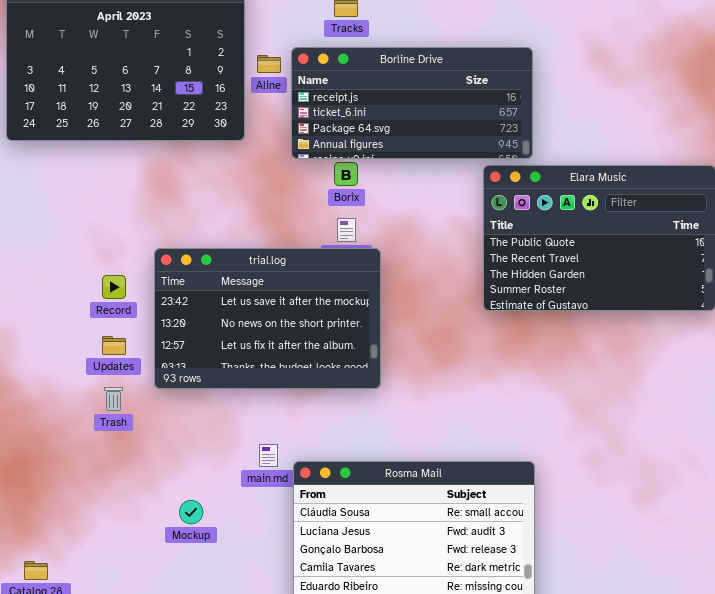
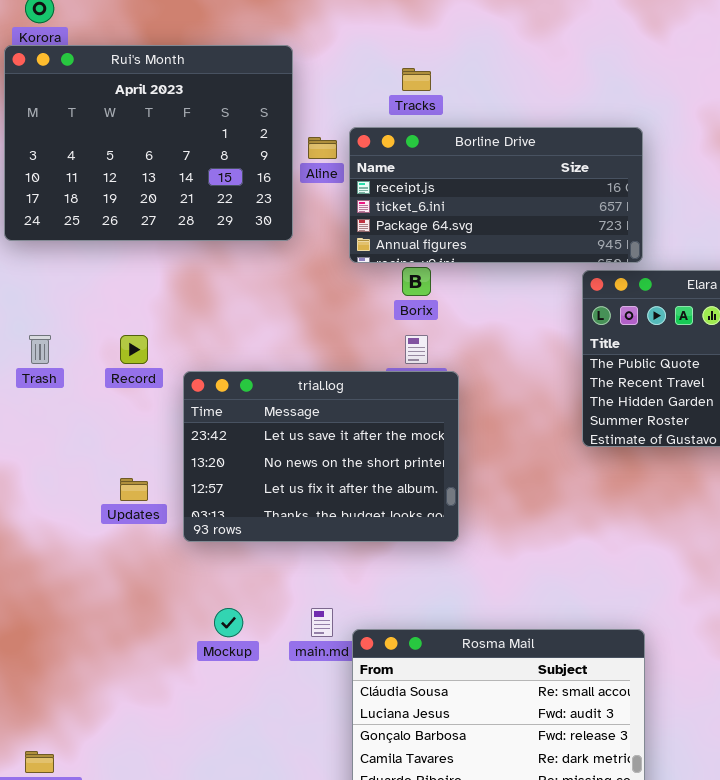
Record: [102,275,126,299] -> [120,335,148,364], moved
Trash: [104,387,123,411] -> [29,335,51,364], moved
Mockup: [179,500,203,524] -> [214,608,243,637], moved

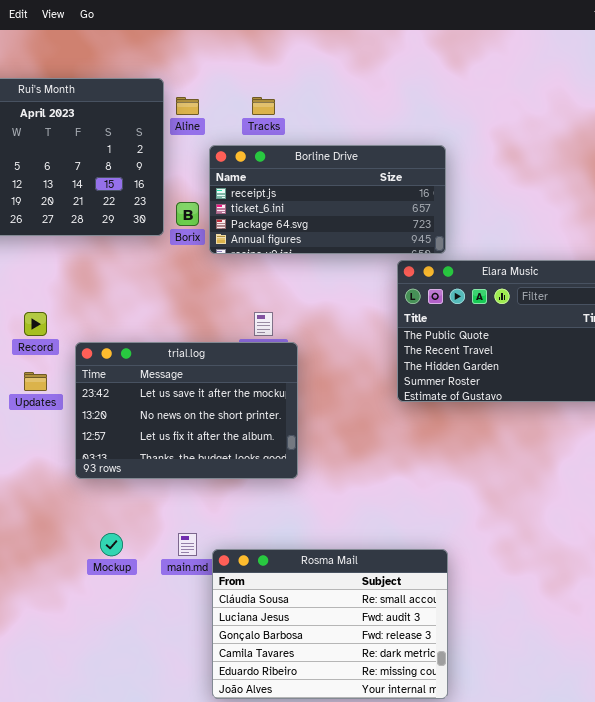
Aline: [308,137,337,159] -> [176,97,199,115], moved
Borix: [402,267,431,296] -> [176,202,199,226], moved
Updates: [120,478,148,501] -> [24,372,47,391], moved

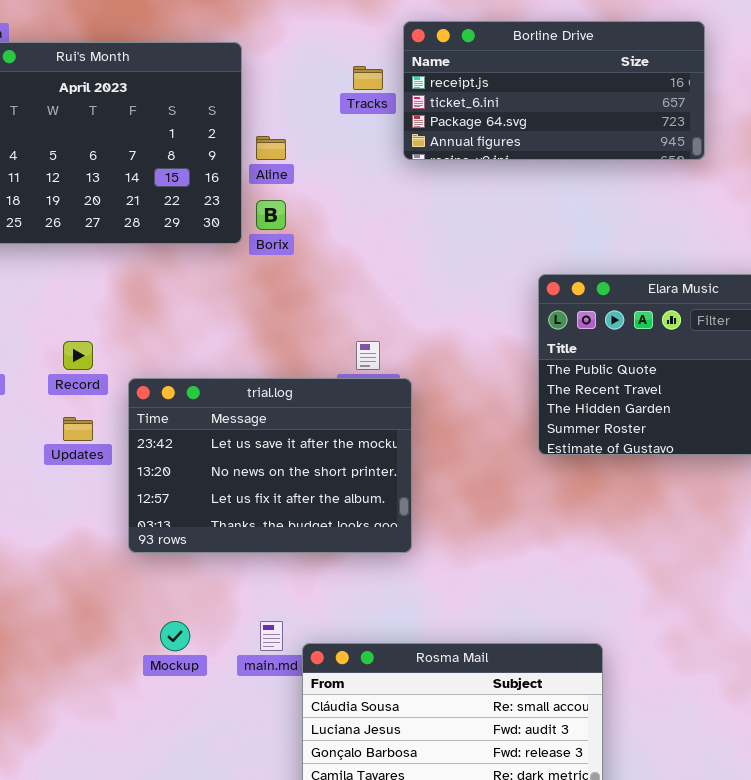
Aline: [176,97,199,115] -> [256,136,286,160], moved
Borline Drive: [209,145,446,254] -> [403,21,705,160], moved

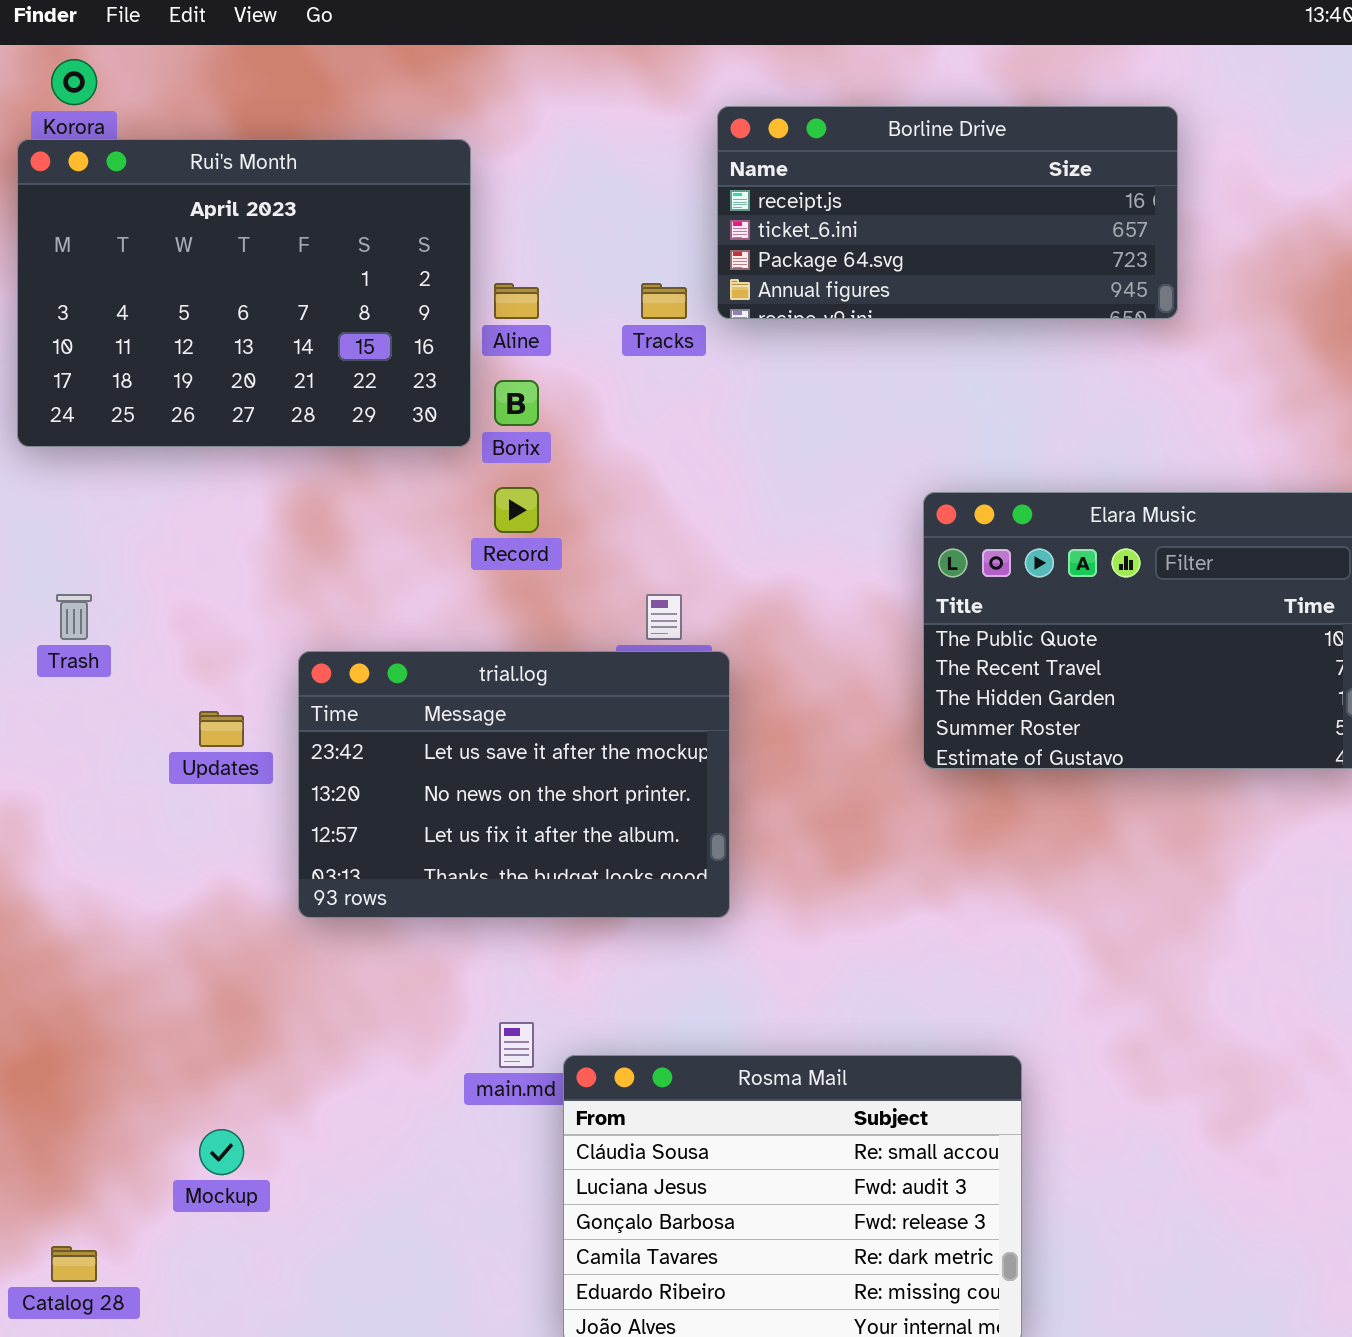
Tracks: [353,66,383,90] -> [641,283,687,319], moved
Record: [63,341,93,370] -> [494,487,539,533], moved
Mockup: [160,621,190,651] -> [199,1129,244,1175], moved

